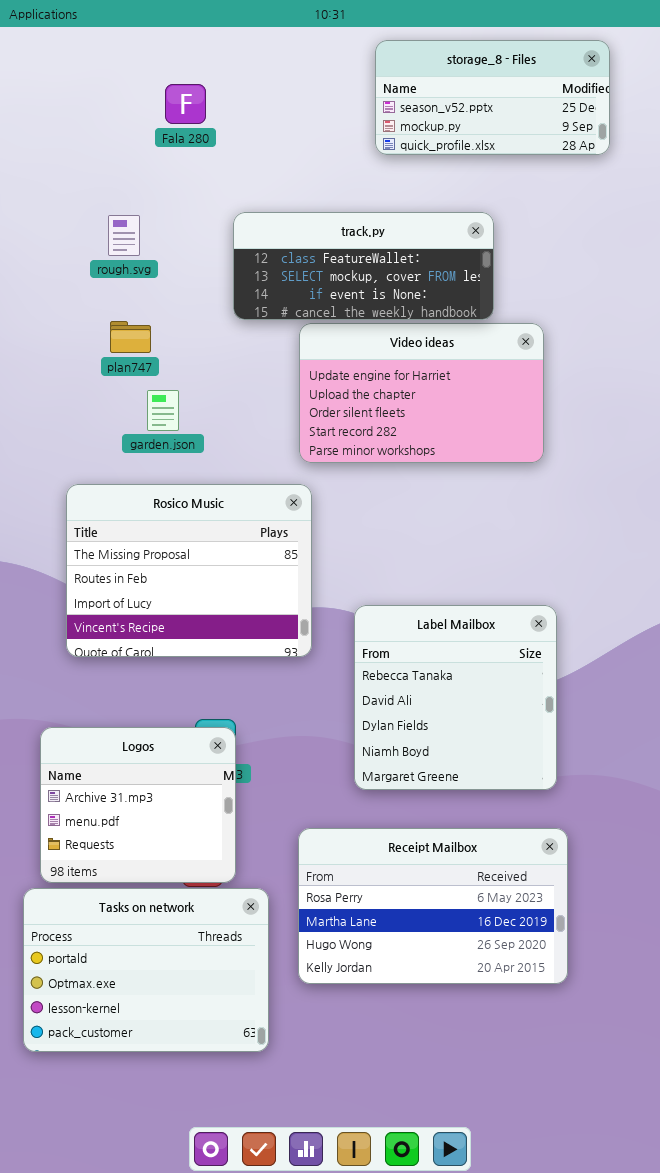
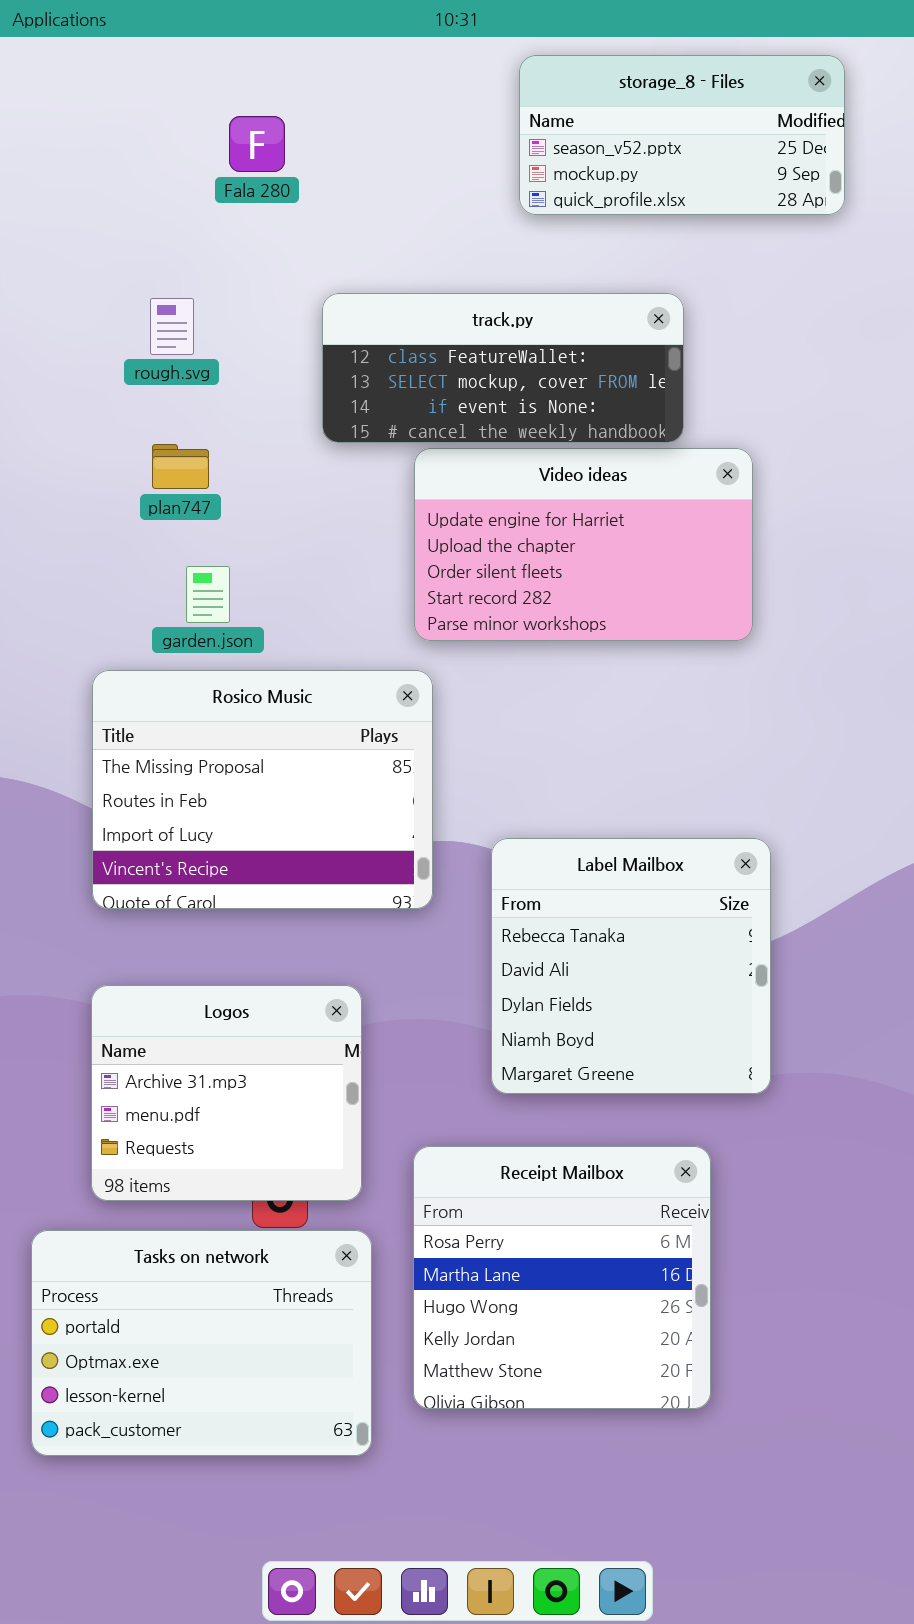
garden.json: [147,390,179,431] -> [186,566,230,623], moved
Logos: [40,727,236,883] -> [91,985,362,1201], moved
Receipt Mailbox: [298,828,568,984] -> [413,1146,711,1409], resized

